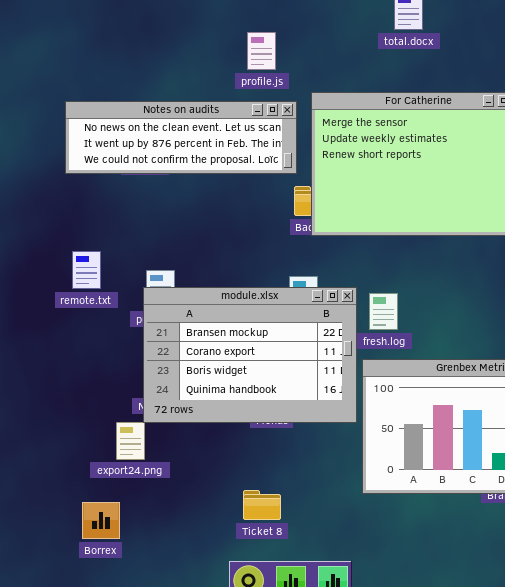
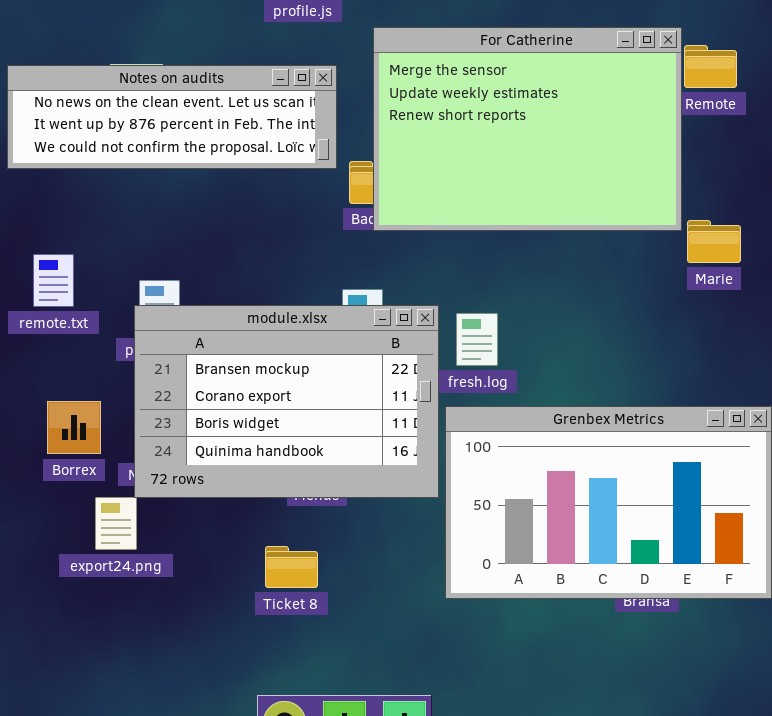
Notes on audits: [65,101,297,174] -> [7,65,337,169], moved
Ticket 8: [243,490,281,520] -> [265,546,318,588], moved
Borrex: [82,502,120,539] -> [47,401,101,454], moved

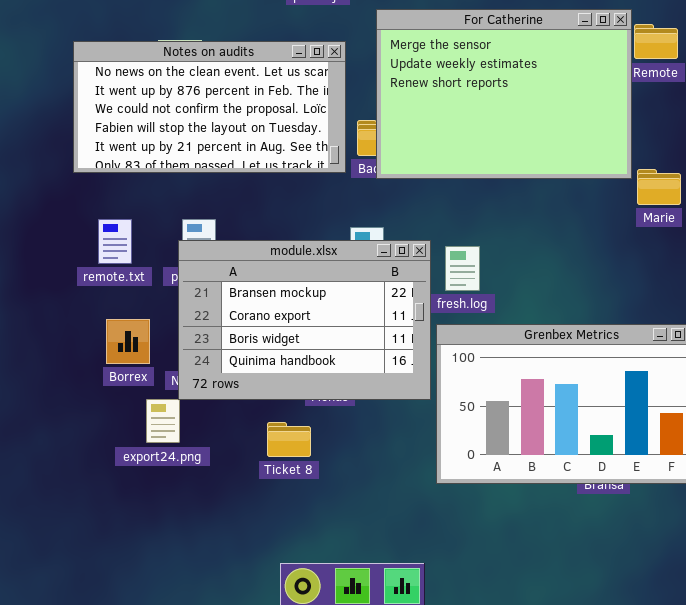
Notes on audits: [7,65,337,169] -> [73,41,346,173], resized
remote.txt: [33,254,74,307] -> [98,219,132,264], moved
Ticket 8: [265,546,318,588] -> [267,422,311,457], moved

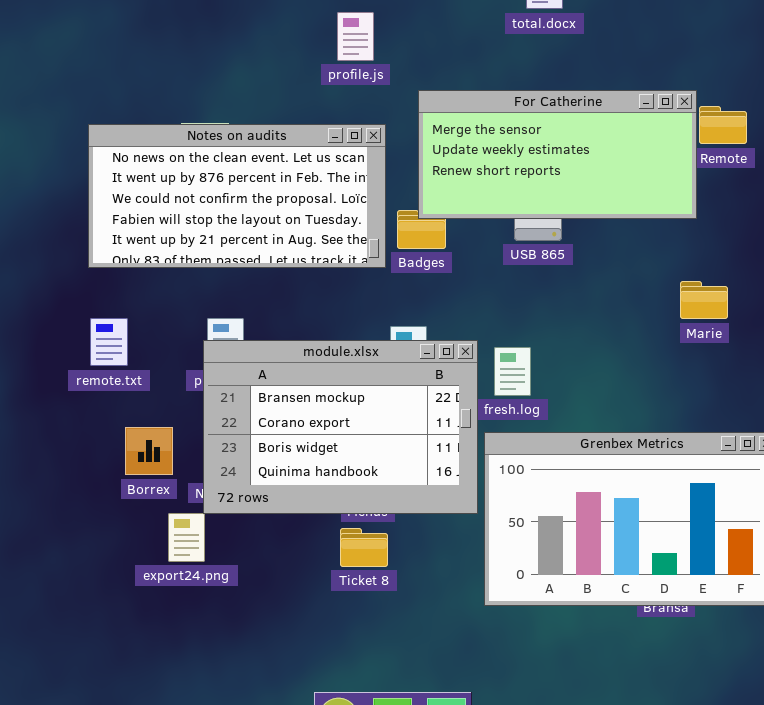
For Catherine: [376,9,632,179] -> [418,90,697,219], resized
Marie: [637,169,681,205] -> [680,281,728,319], moved
remote.txt: [98,219,132,264] -> [90,318,128,366], moved
Ticket 8: [267,422,311,457] -> [340,528,388,567], moved

